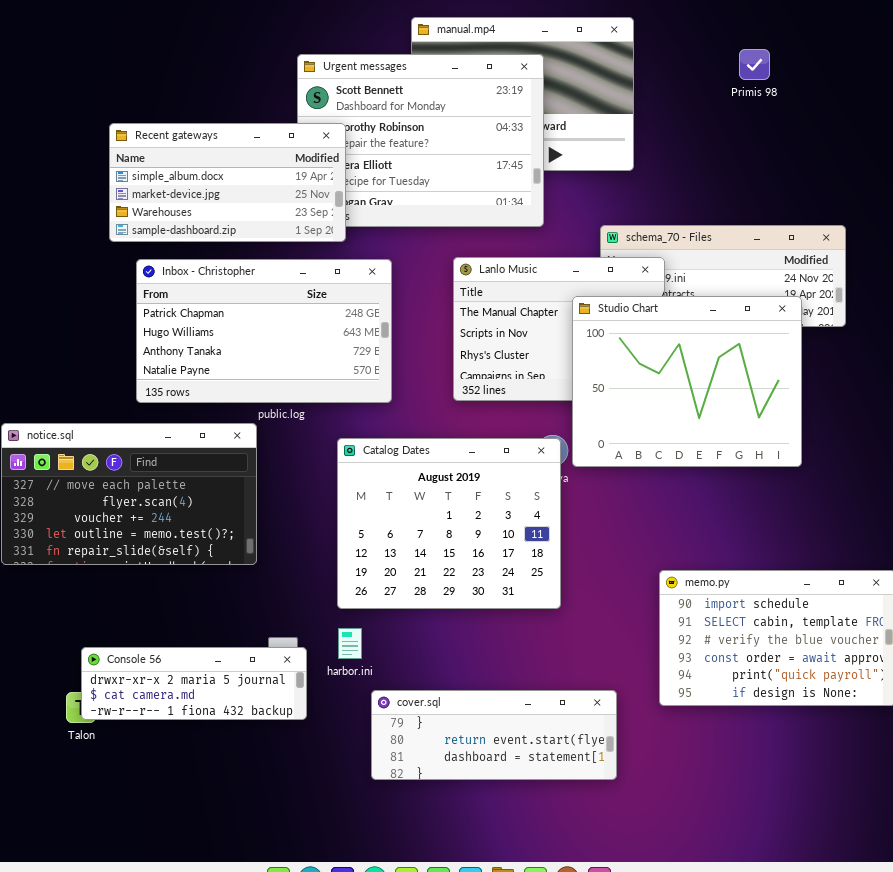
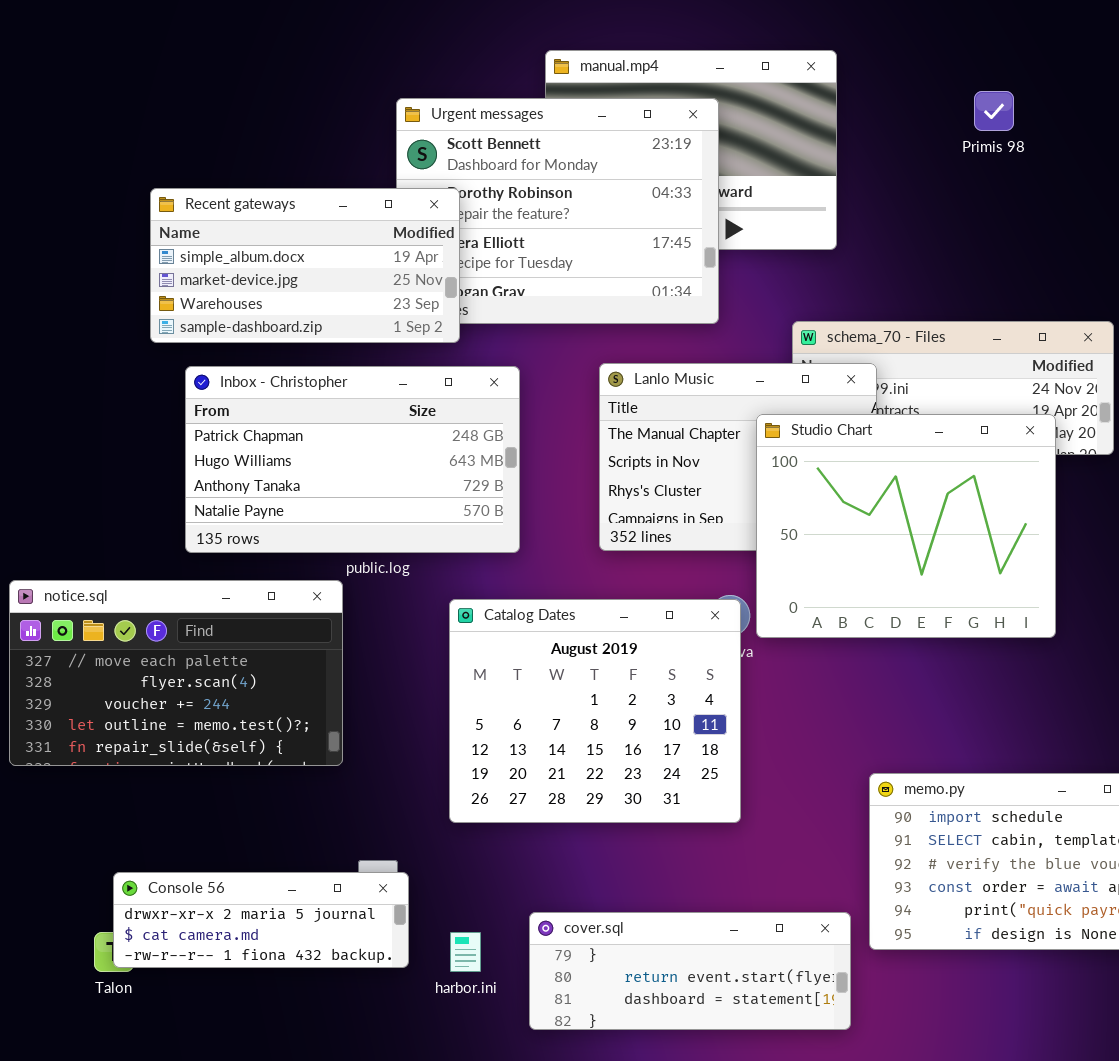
harbor.ini: [338,628,362,659] -> [450,932,481,972], moved
cover.sql: [371,690,617,780] -> [529,912,851,1030], moved

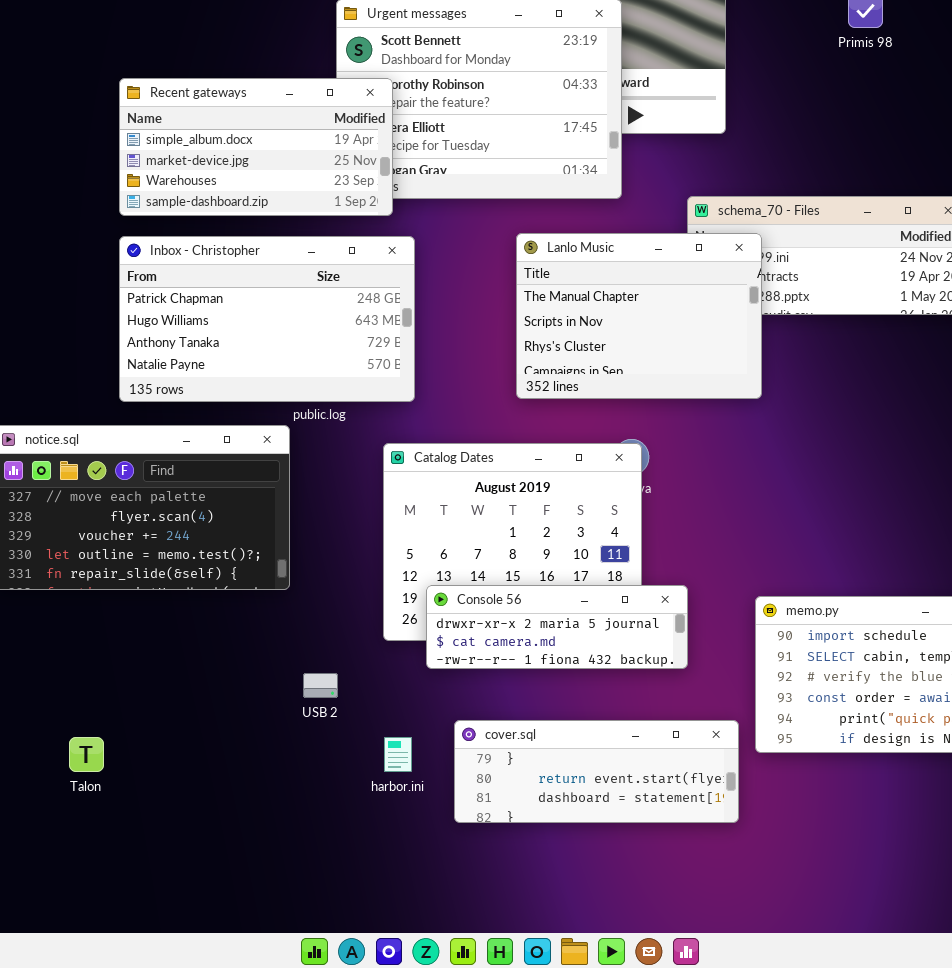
Inbox - Christopher: [185,366,520,553] -> [119,236,415,402], moved
Studio Chart: [756,414,1056,638] -> none, closed
Console 56: [113,872,409,968] -> [426,585,688,669], moved

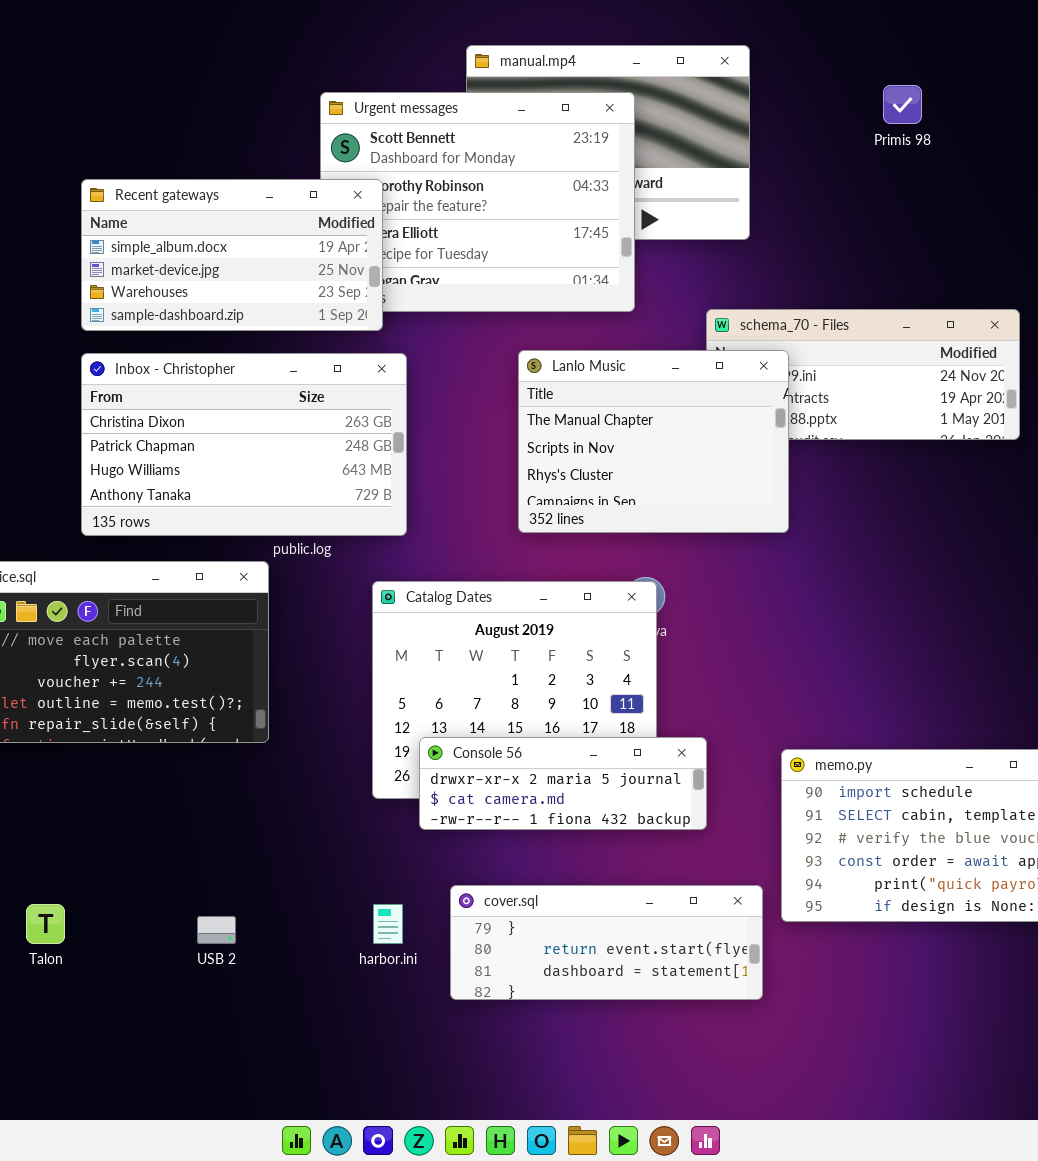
Inbox - Christopher: [119,236,415,402] -> [81,353,407,536], scrolled up 1 row
USB 2: [303,673,338,698] -> [197,916,236,944], moved

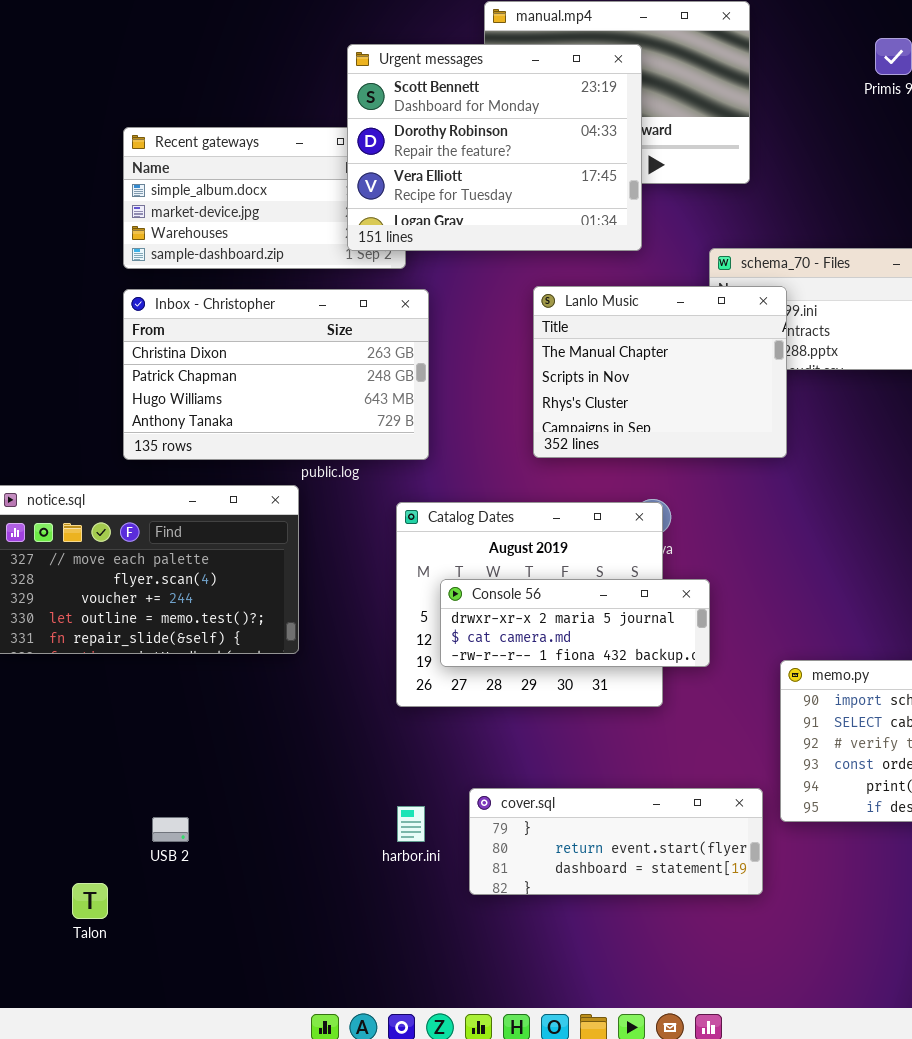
Urgent messages: [320,92,635,312] -> [347,44,642,251], raised
Console 56: [419,737,707,830] -> [440,579,710,667], moved
Talon: [26,904,65,944] -> [72,883,108,919], moved
USB 2: [197,916,236,944] -> [152,817,189,842], moved

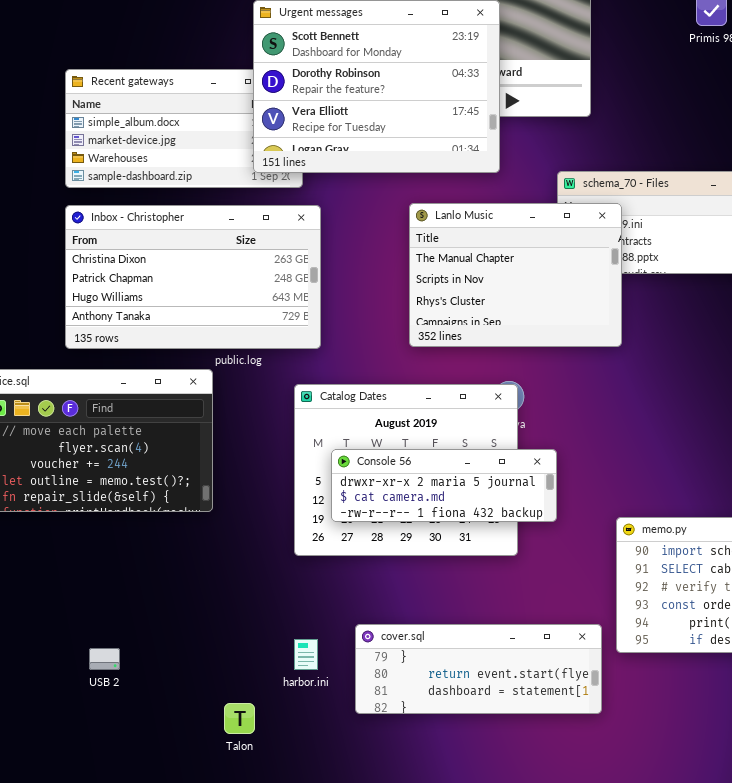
Talon: [72,883,108,919] -> [224,703,255,734], moved

